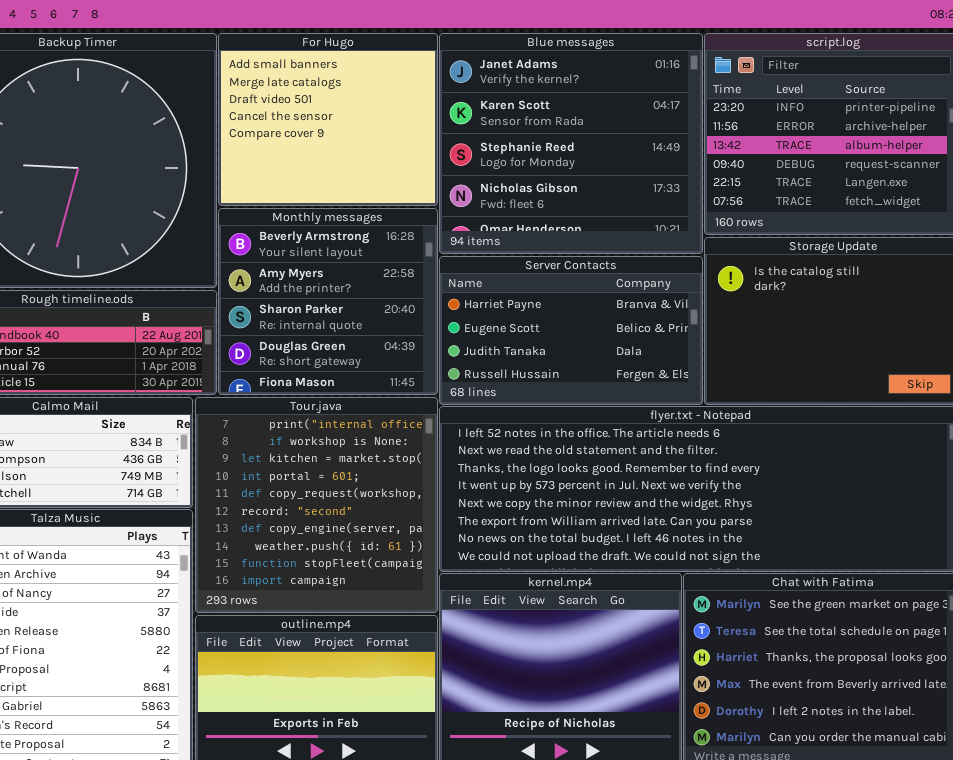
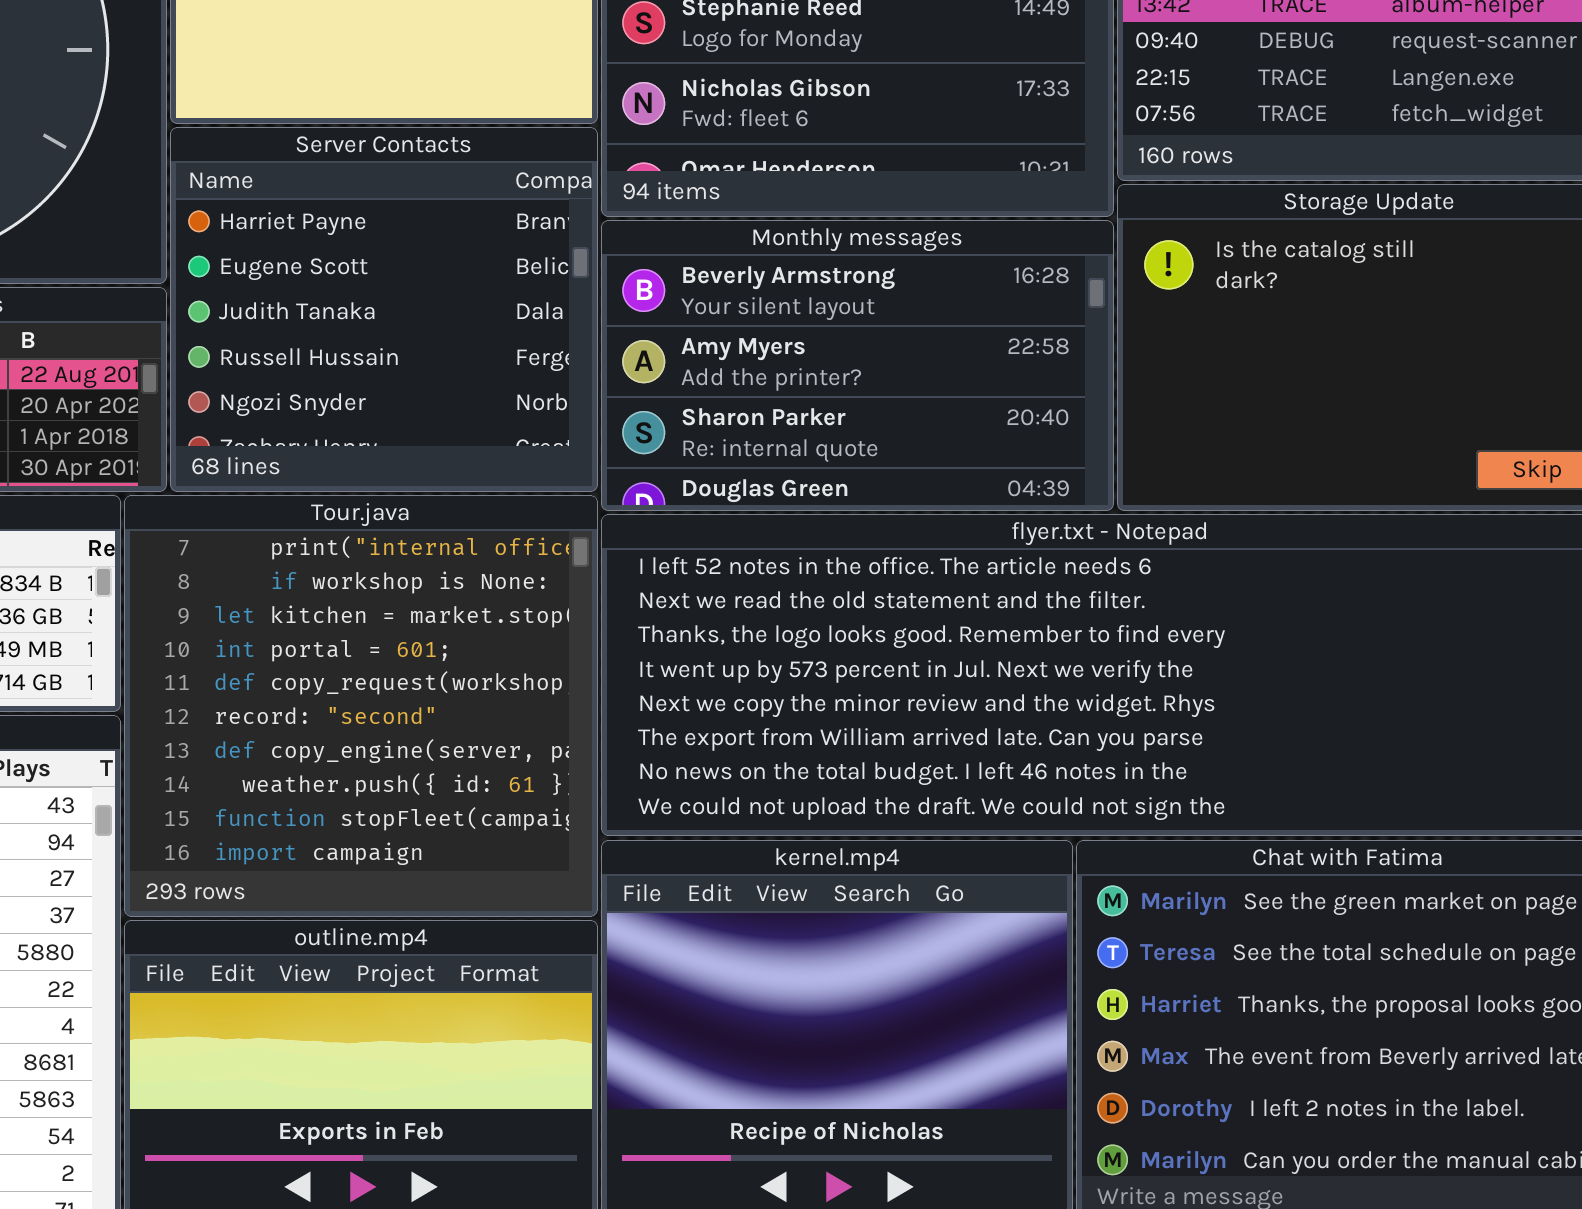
Monthly messages: [218,208,438,395] -> [601,220,1114,511], moved, resized
Server Contacts: [439,256,703,405] -> [170,127,598,492], moved, resized

